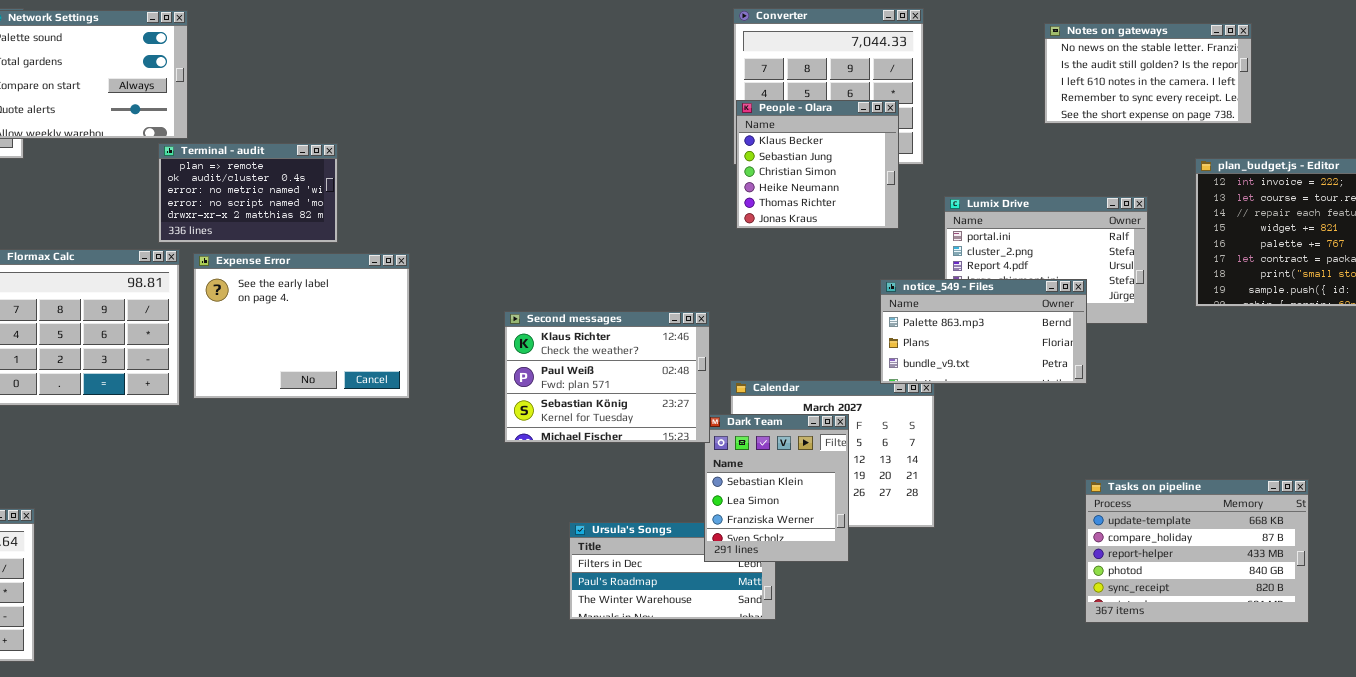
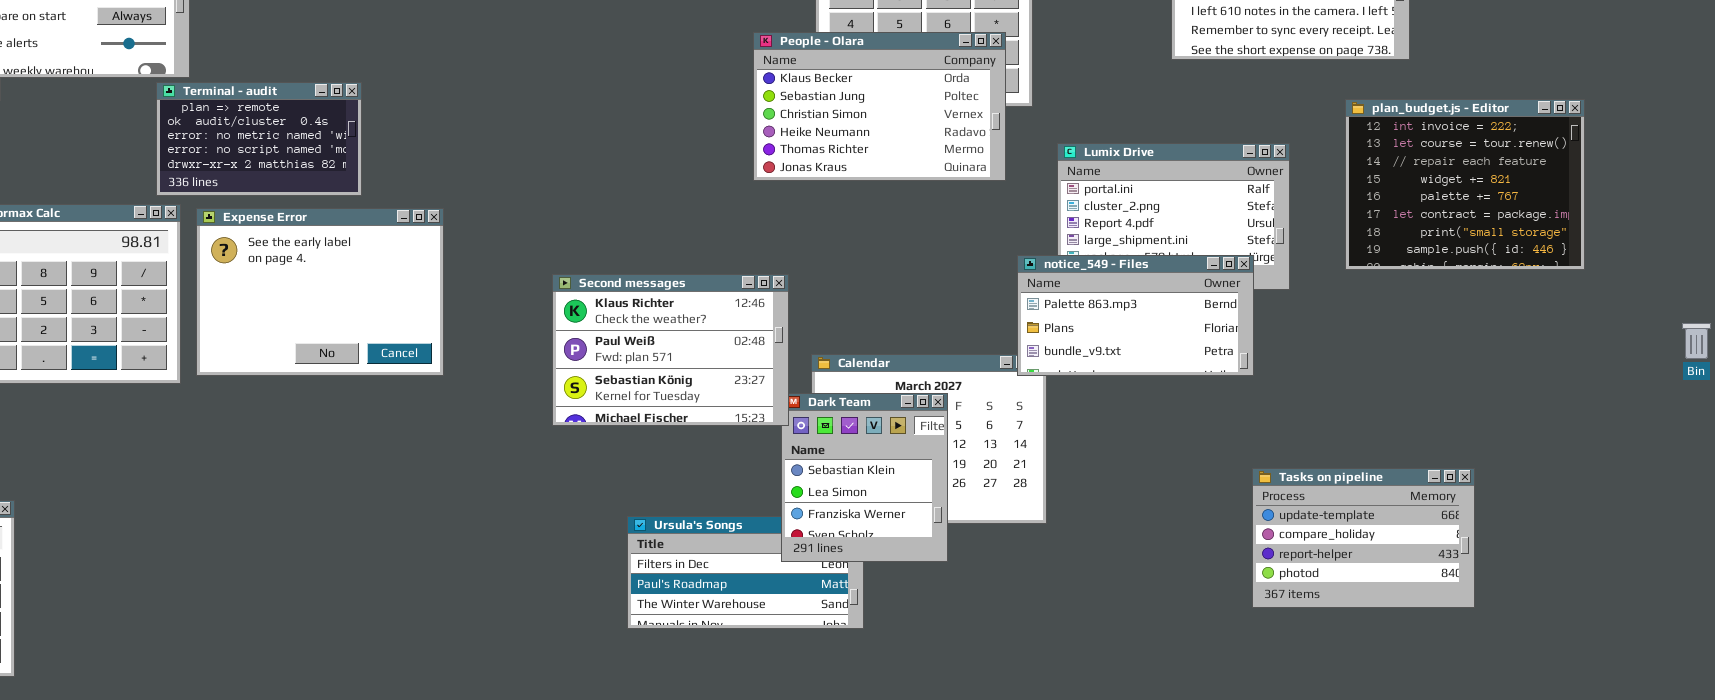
People - Olara: [736,100,899,229] -> [753,32,1006,181], resized
notice_549 - Files: [880,279,1087,384] -> [1017,255,1254,376], moved
Tasks on pipeline: [1085,479,1309,623] -> [1252,468,1475,608], resized

